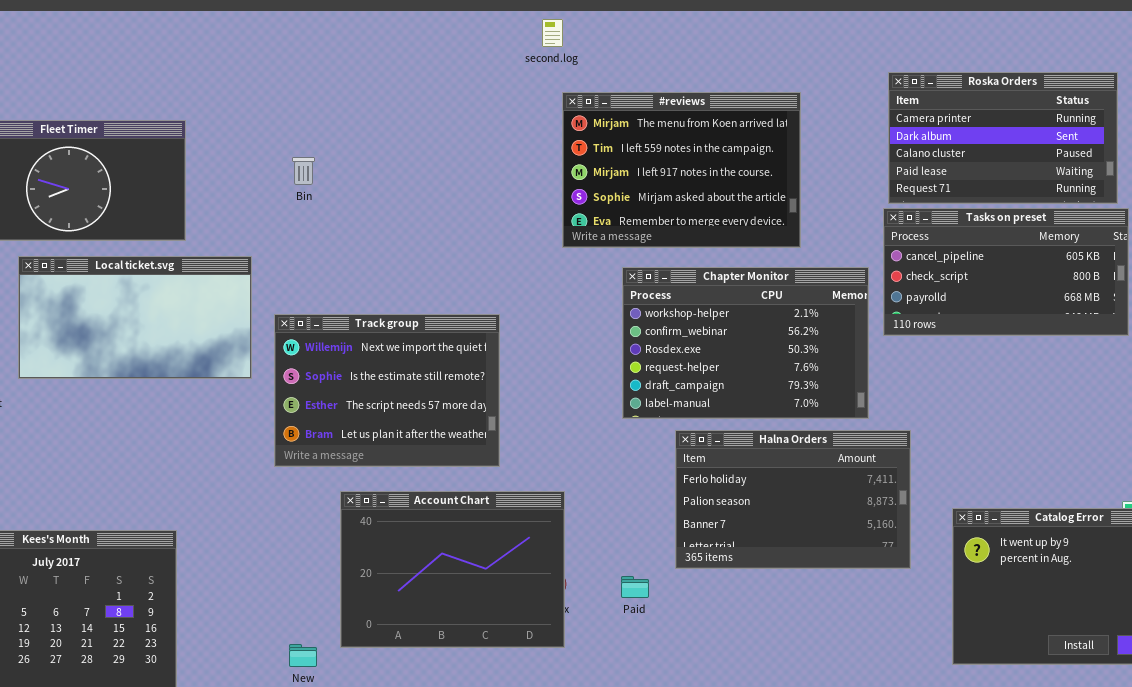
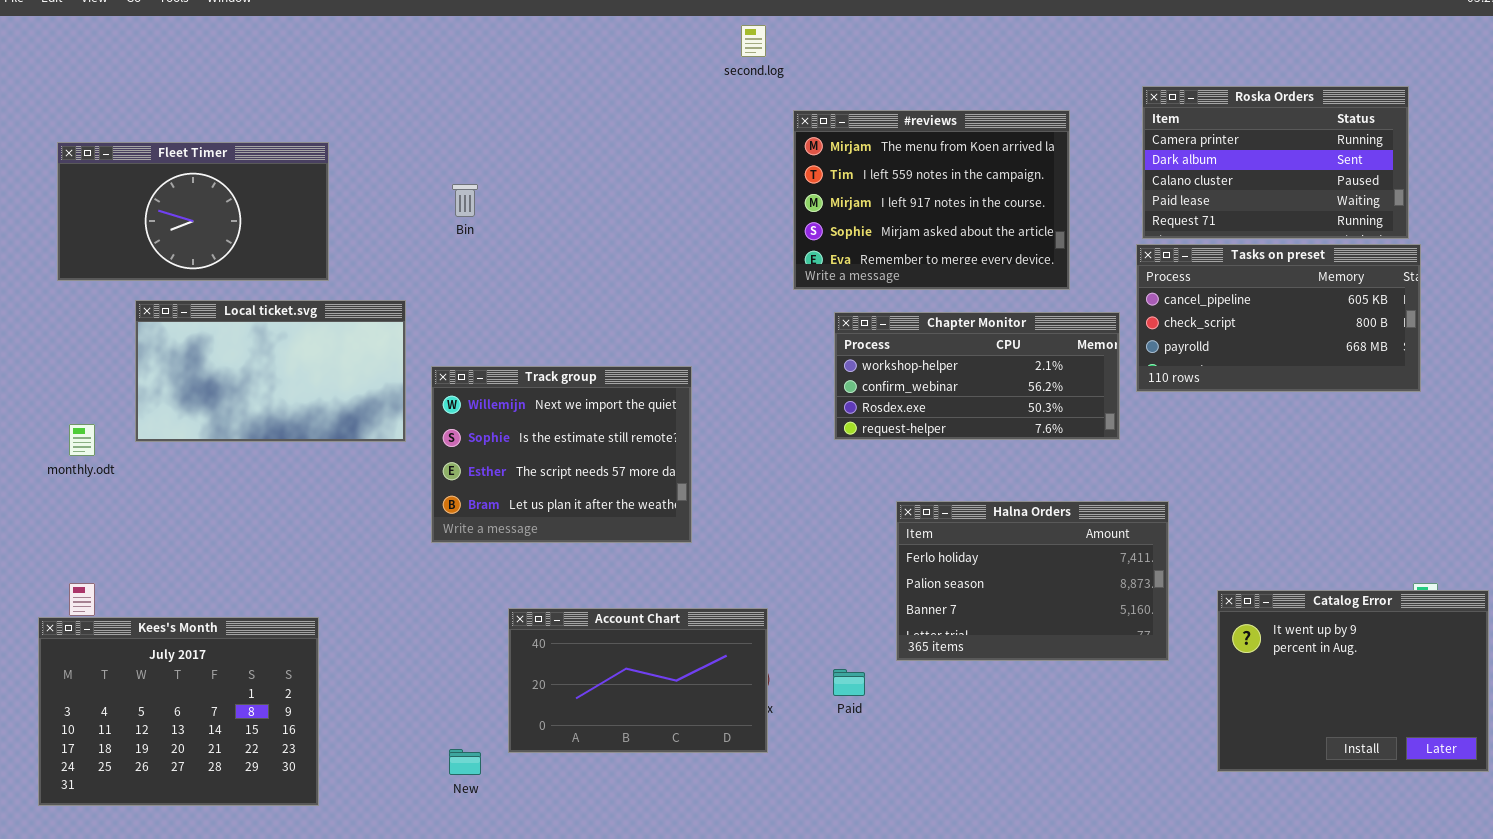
#reviews: [562,92,801,248] -> [793,110,1070,290], moved
Chapter Monitor: [622,267,869,419] -> [834,312,1120,440], resized
Account Chart: [340,491,565,648] -> [508,608,768,753], resized

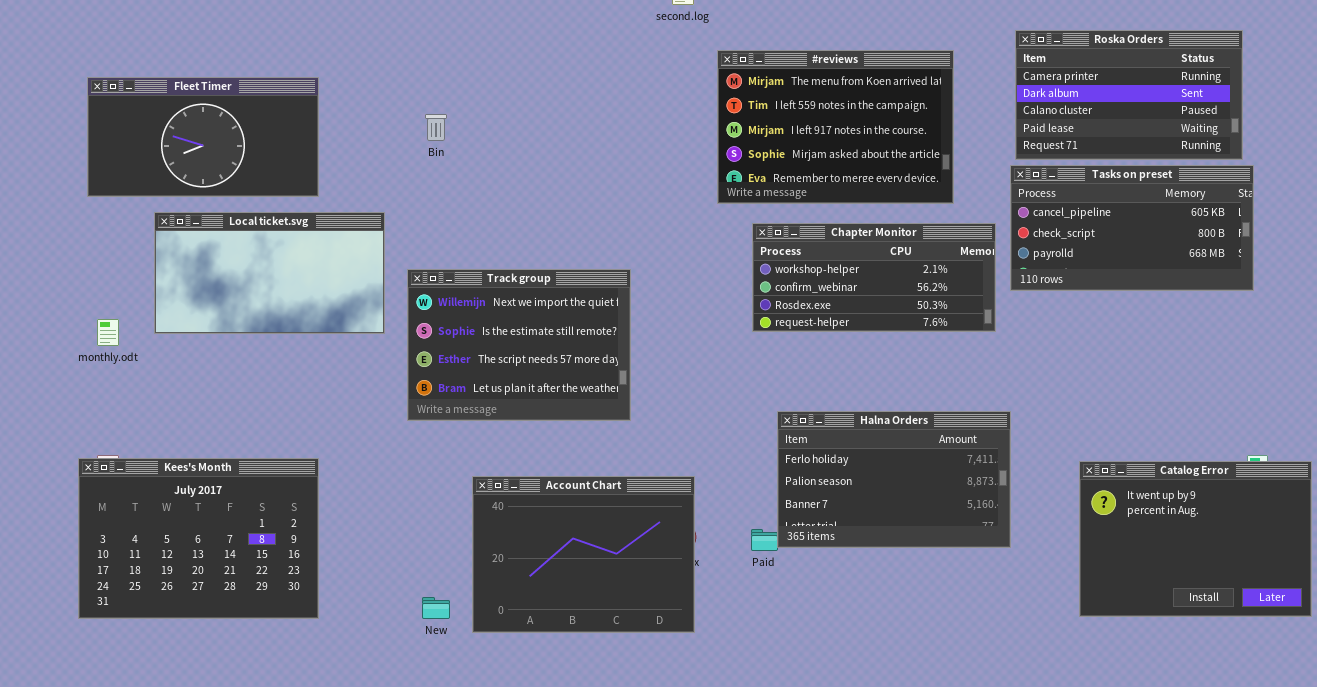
Halna Orders: [896,501,1169,661] -> [777,411,1011,548], moved
Account Chart: [508,608,768,753] -> [472,476,695,633], resized
Kees's Month: [38,617,319,806] -> [78,458,319,619], moved

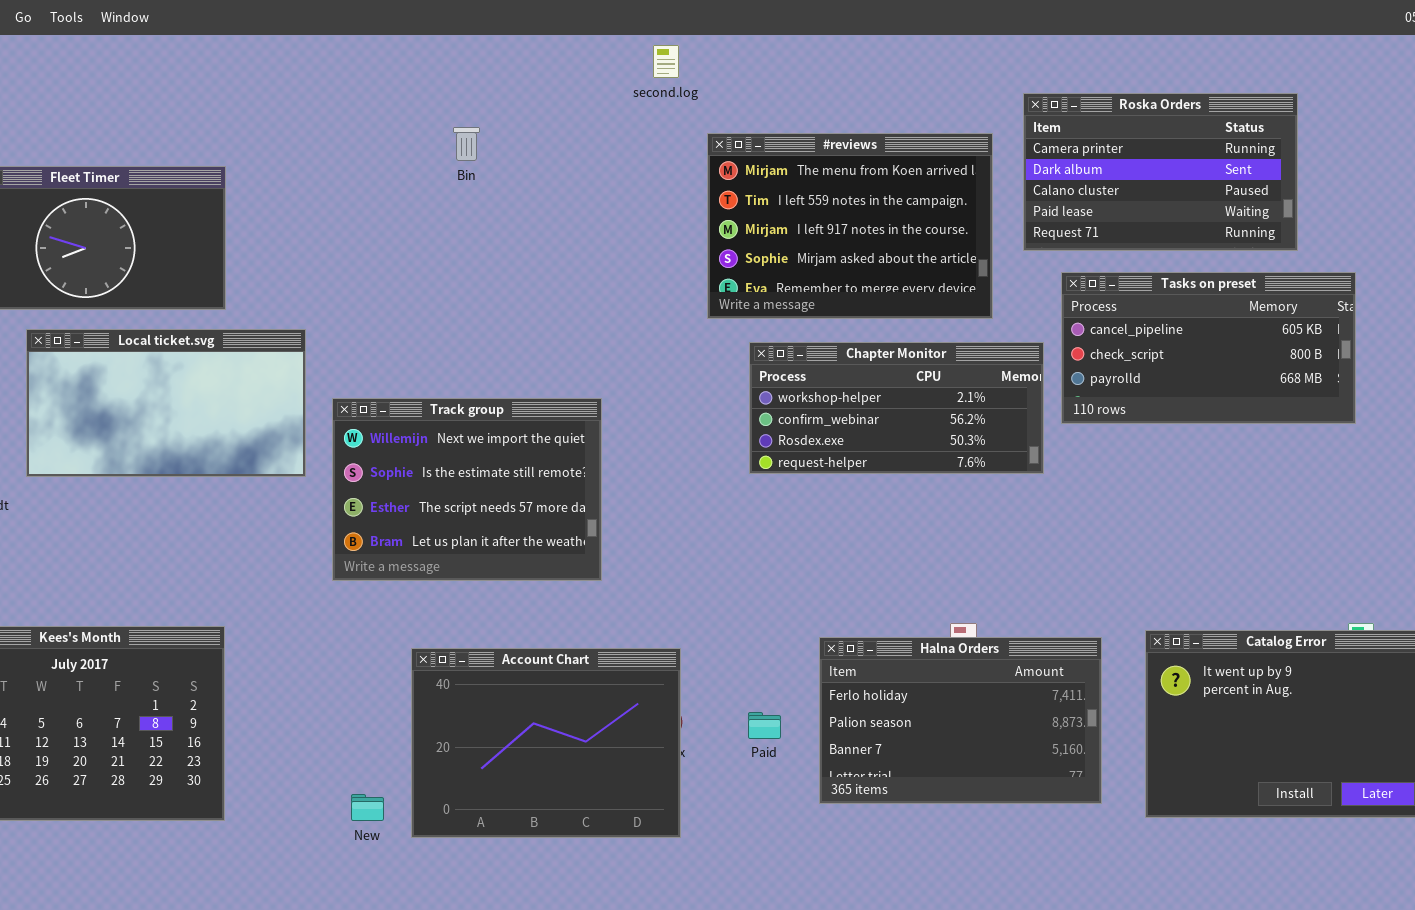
Roska Orders: [1015,30,1243,160] -> [1023,93,1298,251], moved
Bin: [425,114,447,141] -> [453,127,480,161], moved
Halna Orders: [777,411,1011,548] -> [819,637,1102,804], moved

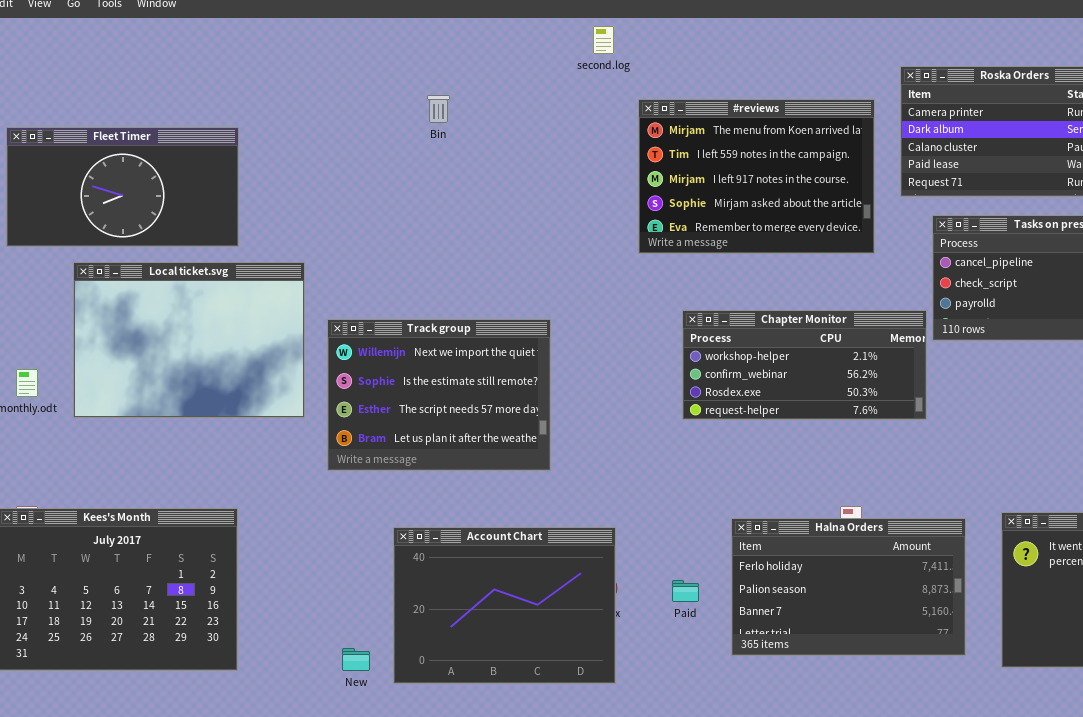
Local ticket.svg: [26,329,306,477] -> [73,262,305,418], resized
Chapter Monitor: [749,342,1044,474] -> [682,310,927,420], moved

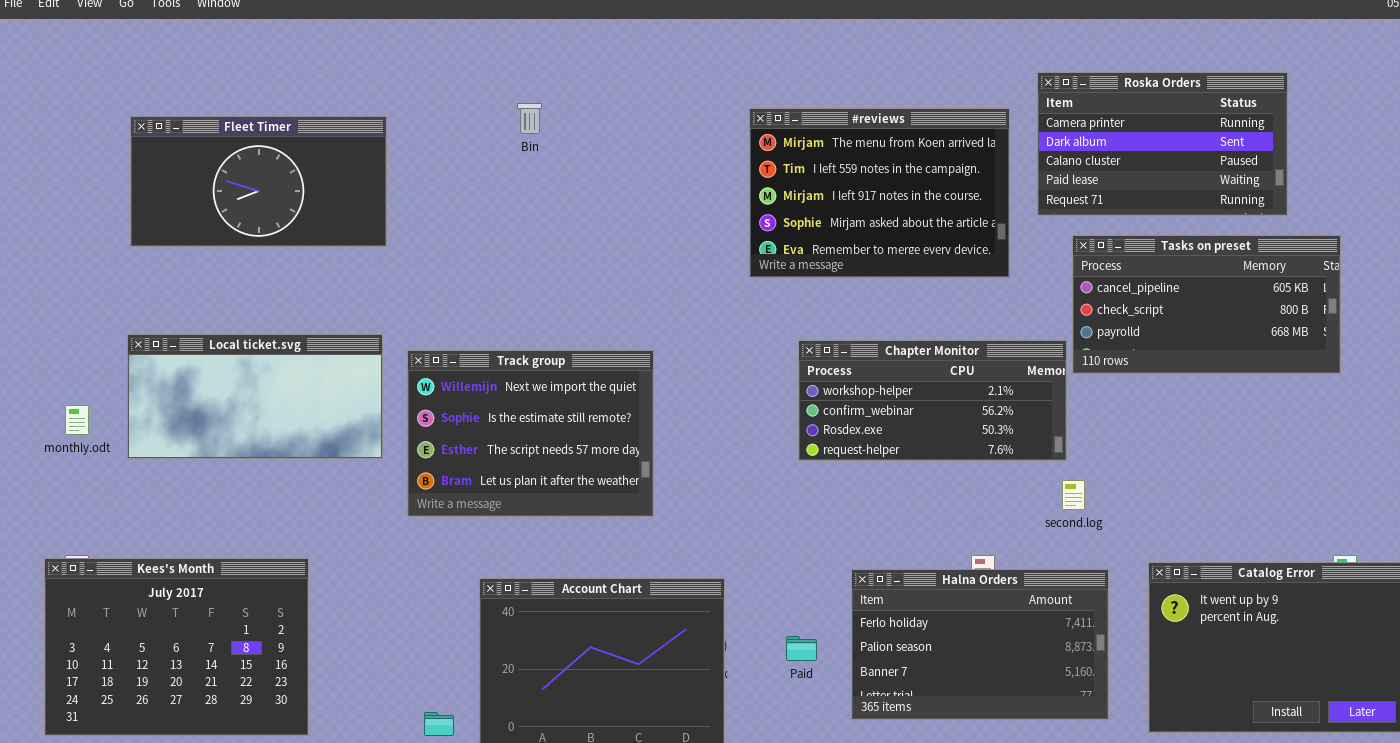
second.log: [593,26,614,54] -> [1062,480,1085,510], moved
Fleet Timer: [6,127,239,247] -> [130,116,387,247], moved
Local ticket.svg: [73,262,305,418] -> [127,334,383,459], resized

